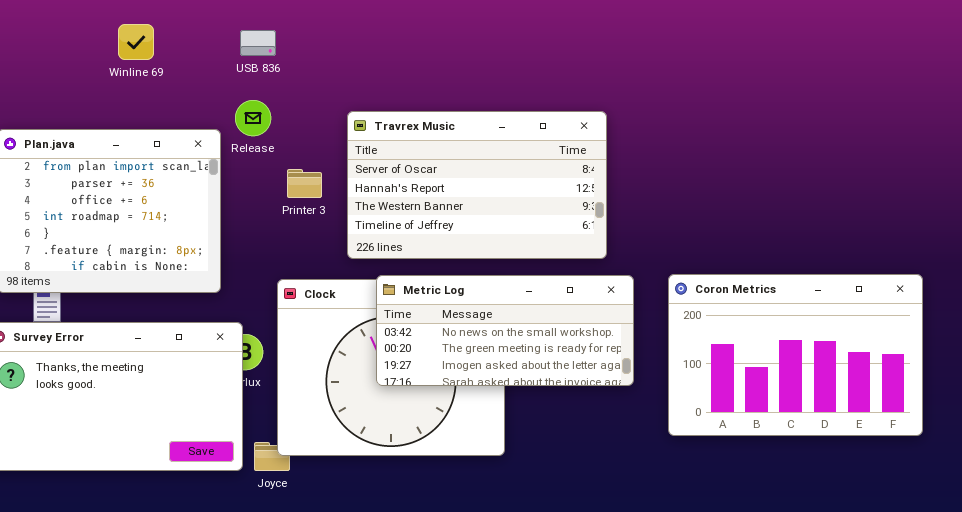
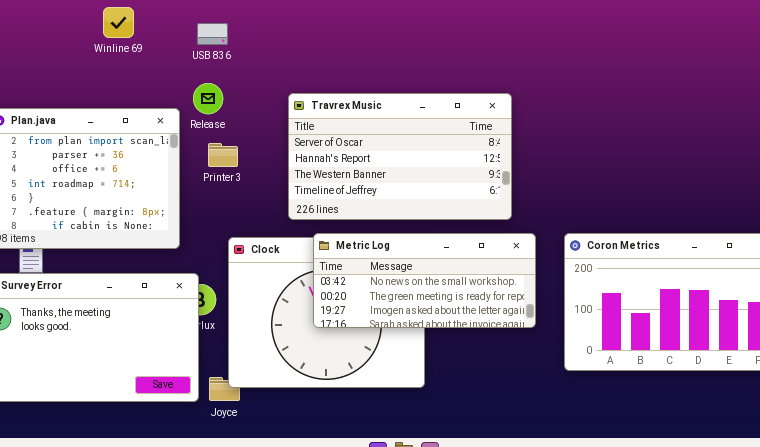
Winline 69: [118,24,154,60] -> [103,7,134,38], moved
Printer 3: [287,169,322,198] -> [208,143,238,167], moved

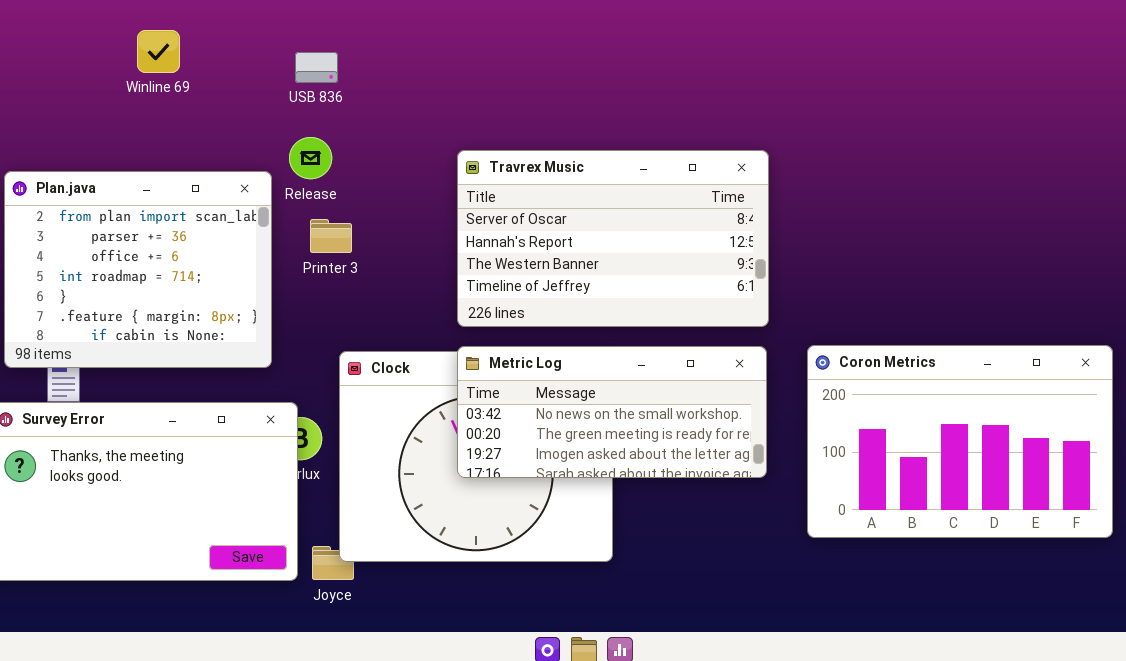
Winline 69: [103,7,134,38] -> [137,30,180,73], moved
Travrex Music: [288,93,512,220] -> [457,150,769,327], moved

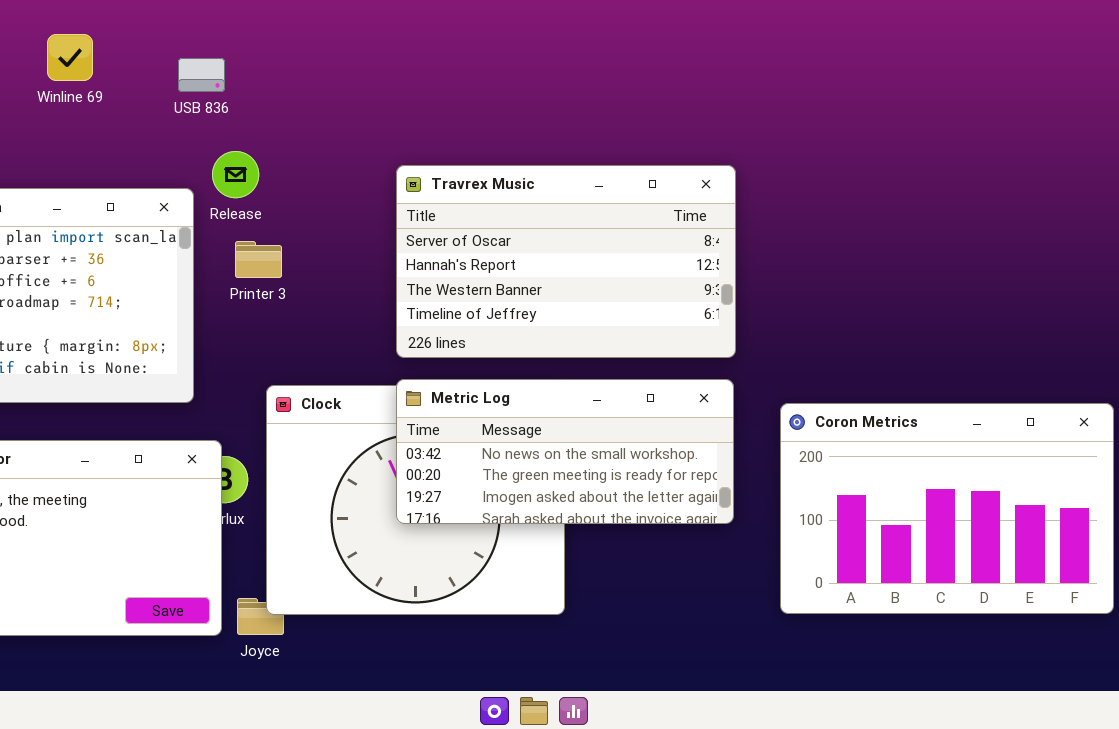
USB 836: [295,52,338,83] -> [178,58,225,92], moved
Coron Metrics: [807,345,1113,538] -> [780,403,1114,614], moved

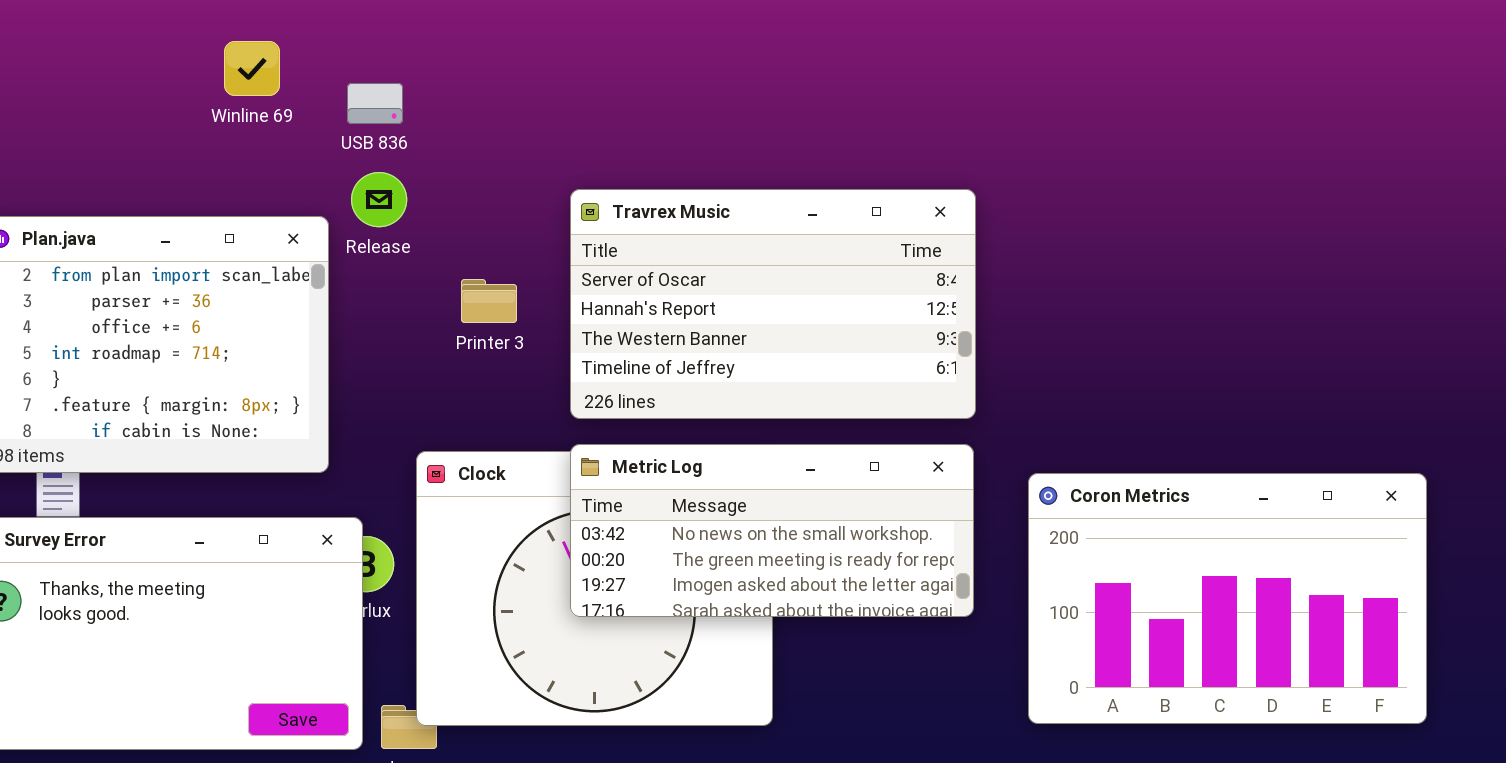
Winline 69: [47,34,93,81] -> [224,41,280,96], moved
USB 836: [178,58,225,92] -> [347,83,403,124], moved
Printer 3: [235,241,282,278] -> [461,279,517,323], moved

